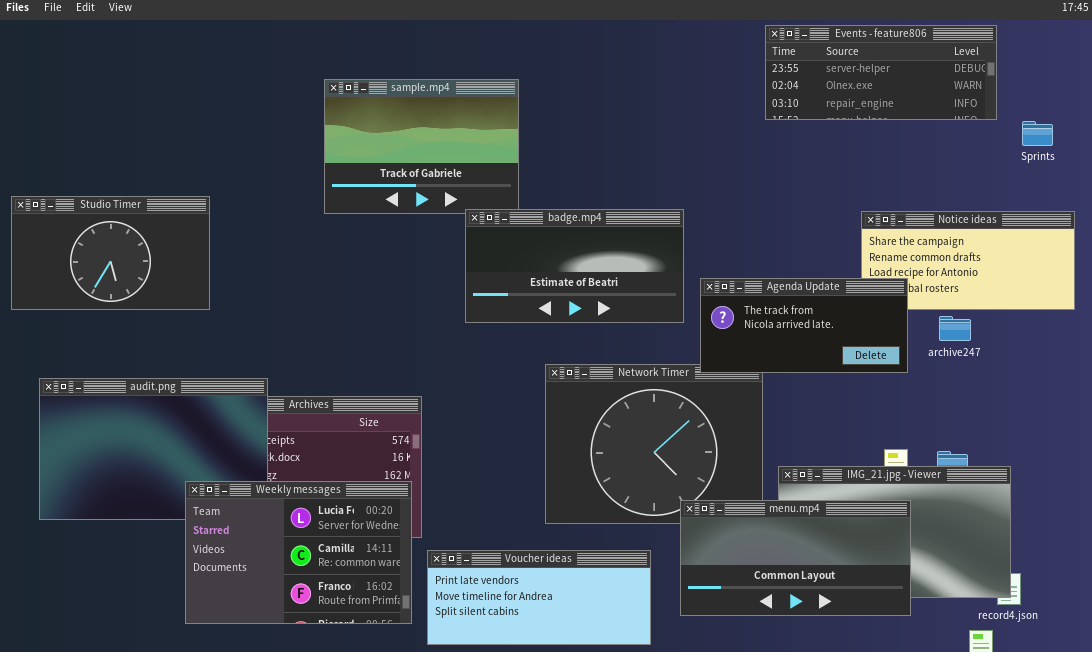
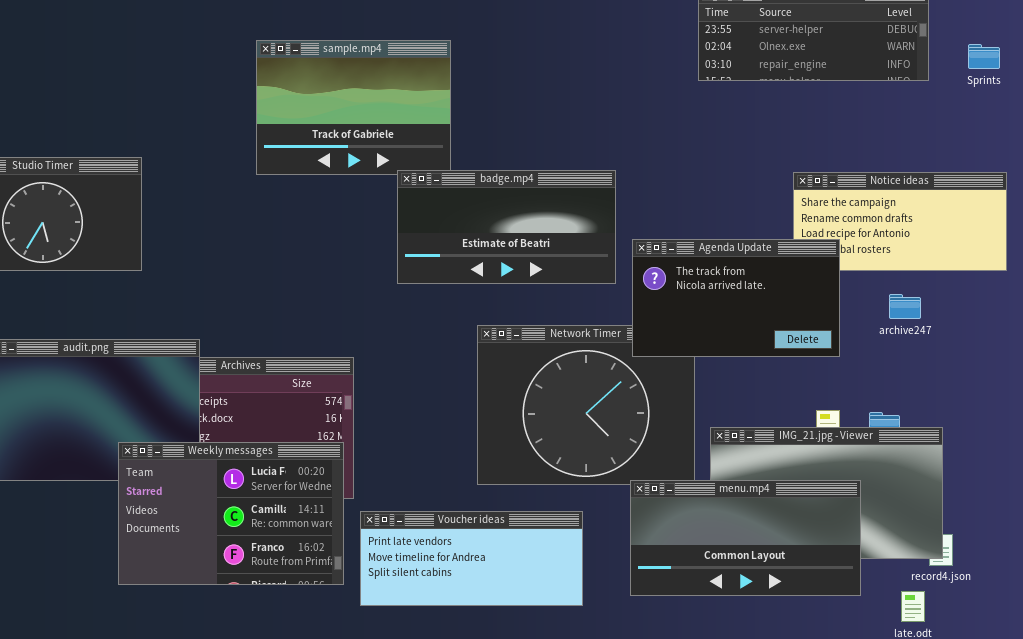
Sprints: [1022,121,1053,146] -> [968,44,1000,69], moved
Agenda Update: [700,278,908,373] -> [632,239,840,357], resized
archive247: [939,316,971,341] -> [889,294,921,319], moved
menu.mp4: [680,500,911,616] -> [630,480,861,596], moved

